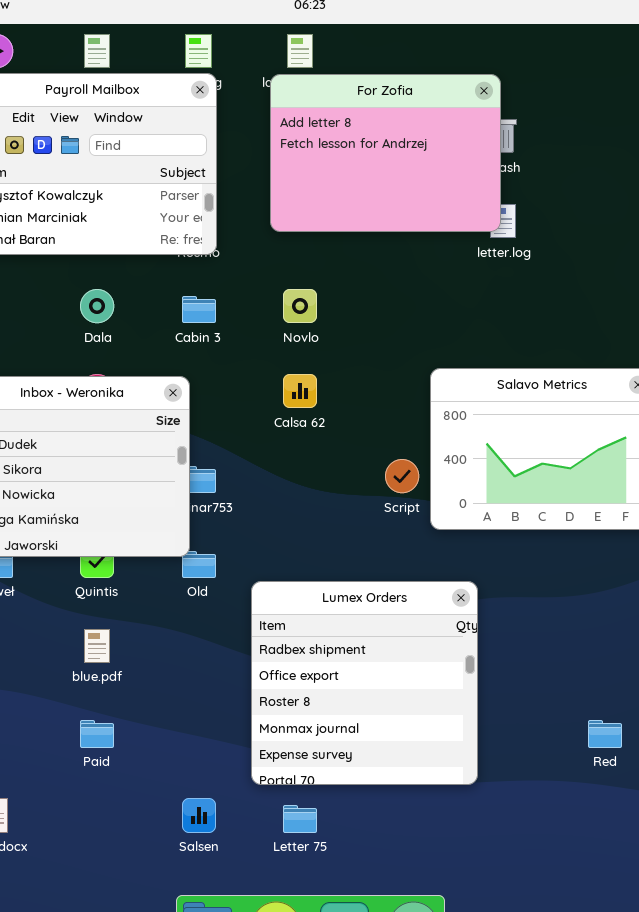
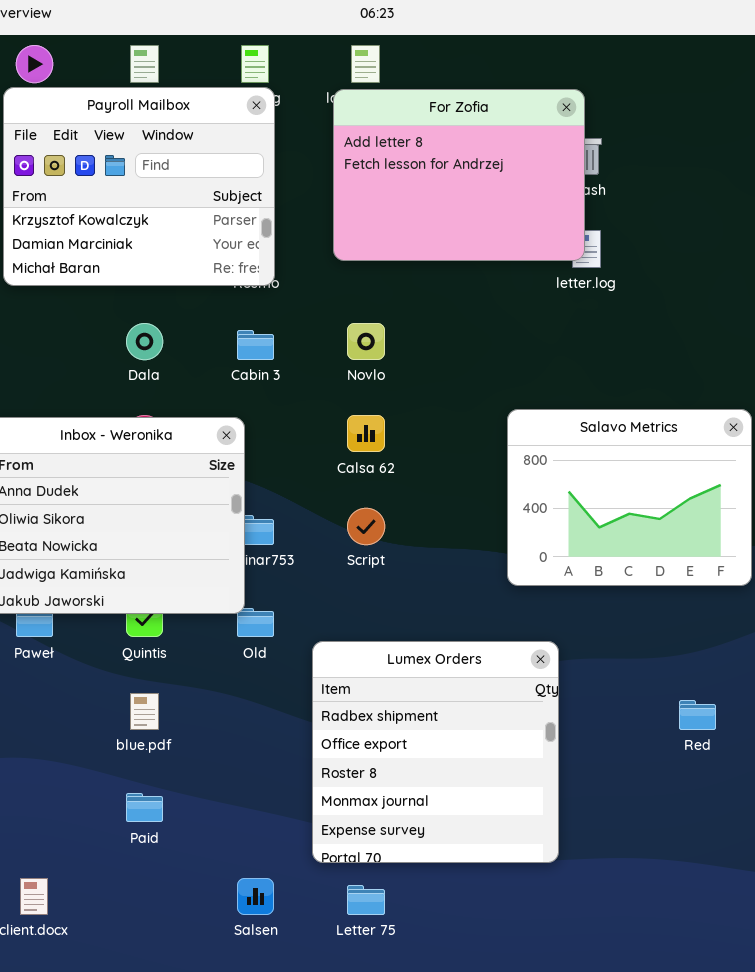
Script: [385,459,419,493] -> [347,508,385,545], moved
Red: [588,720,622,748] -> [679,700,716,730], moved

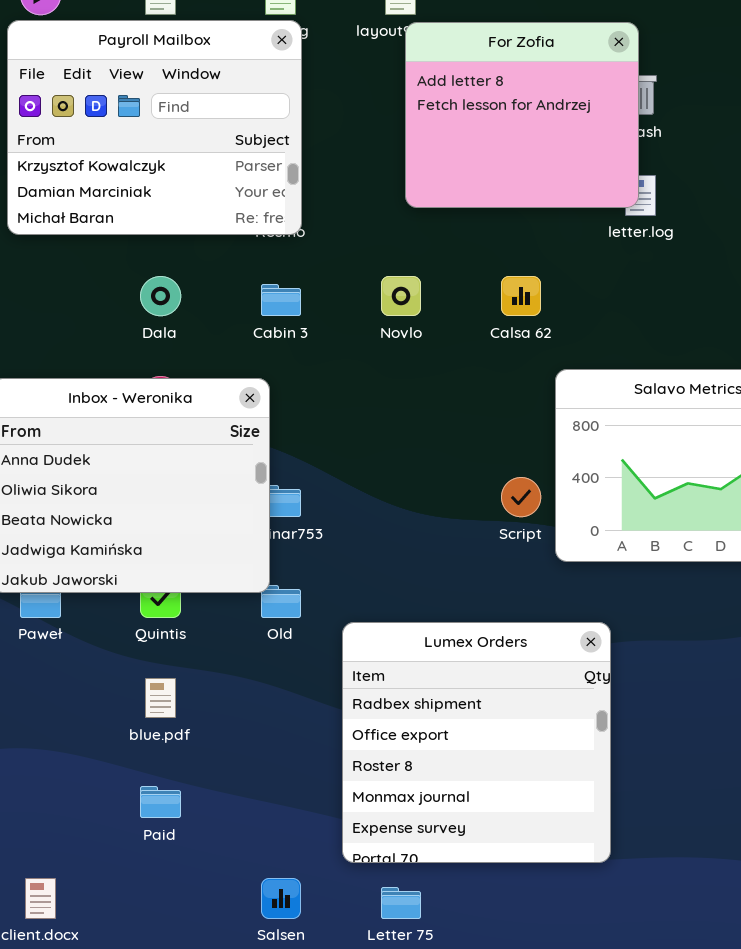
For Zofia: [333,89,585,261] -> [405,22,639,208], resized
Calsa 62: [347,415,385,452] -> [501,276,541,316], moved
Script: [347,508,385,545] -> [501,477,541,517], moved

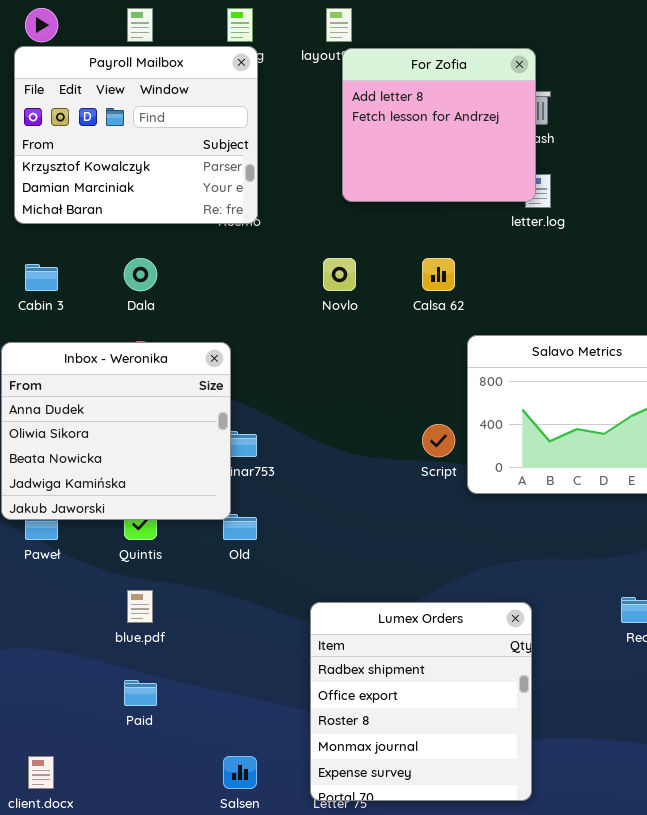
Cabin 3: [261,284,301,316] -> [25,264,58,291], moved
Lumex Orders: [342,622,611,863] -> [310,602,532,801], moved

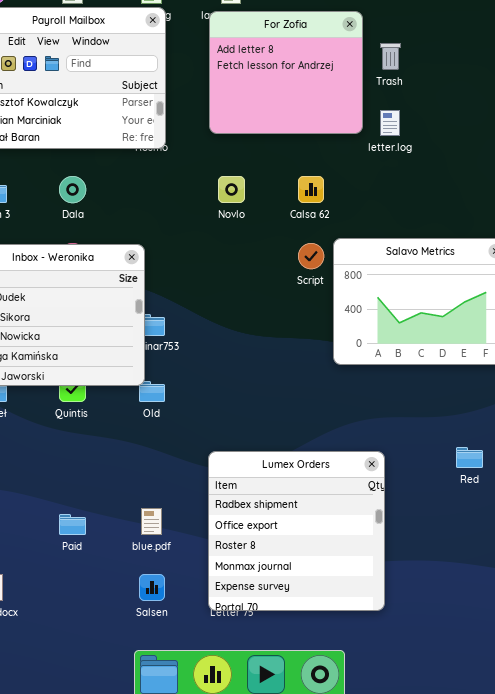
For Zofia: [342,48,536,202] -> [209,11,363,134], moved
Script: [422,424,455,457] -> [298,243,324,269], moved
blue.pdf: [127,590,153,623] -> [141,508,162,535], moved

